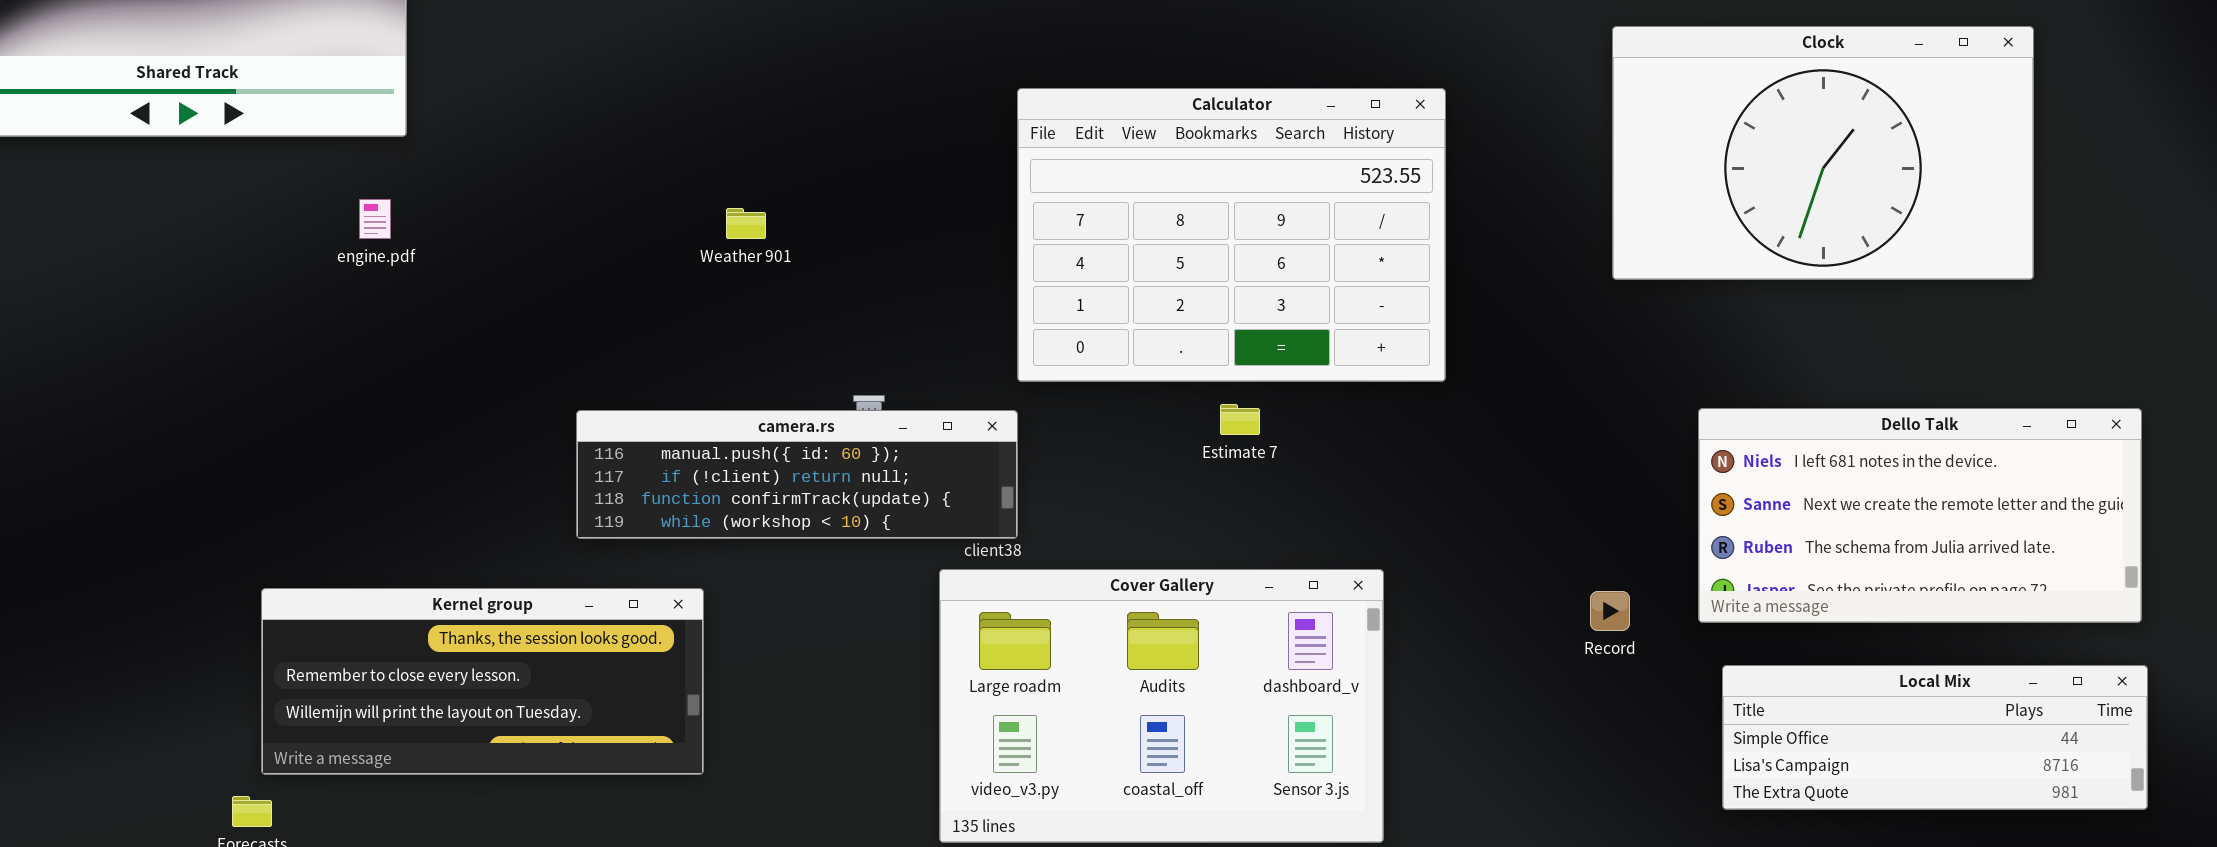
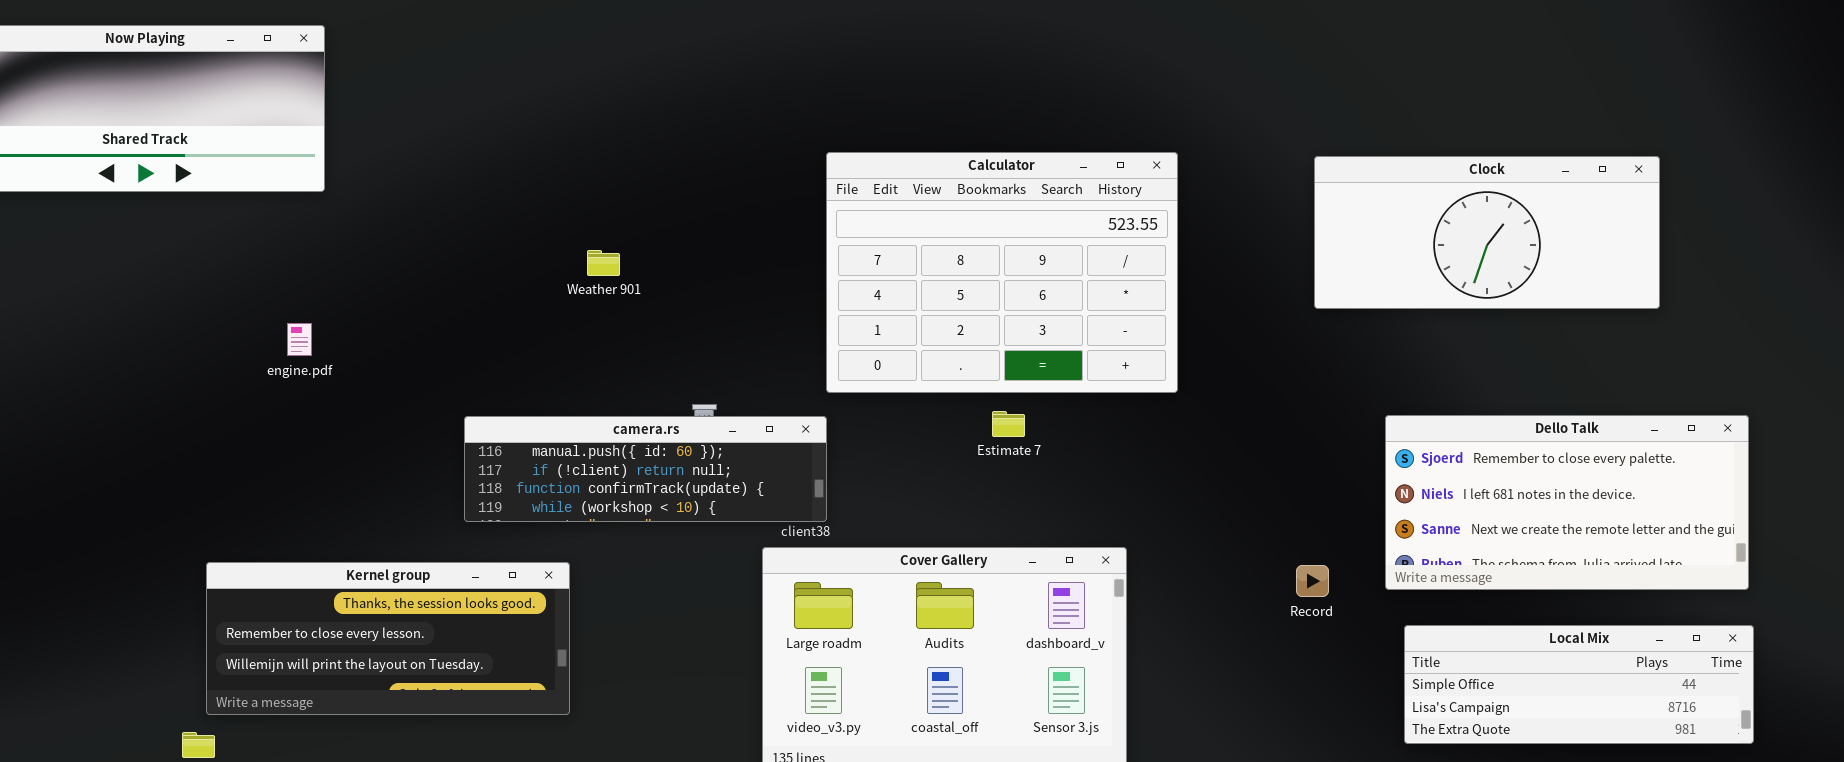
Clock: [1612,26,2034,280] -> [1314,156,1660,309], resized
engine.pdf: [359,199,391,239] -> [287,323,312,356], moved
Dello Talk: [1698,408,2142,623] -> [1385,415,1749,590], scrolled up 1 row

